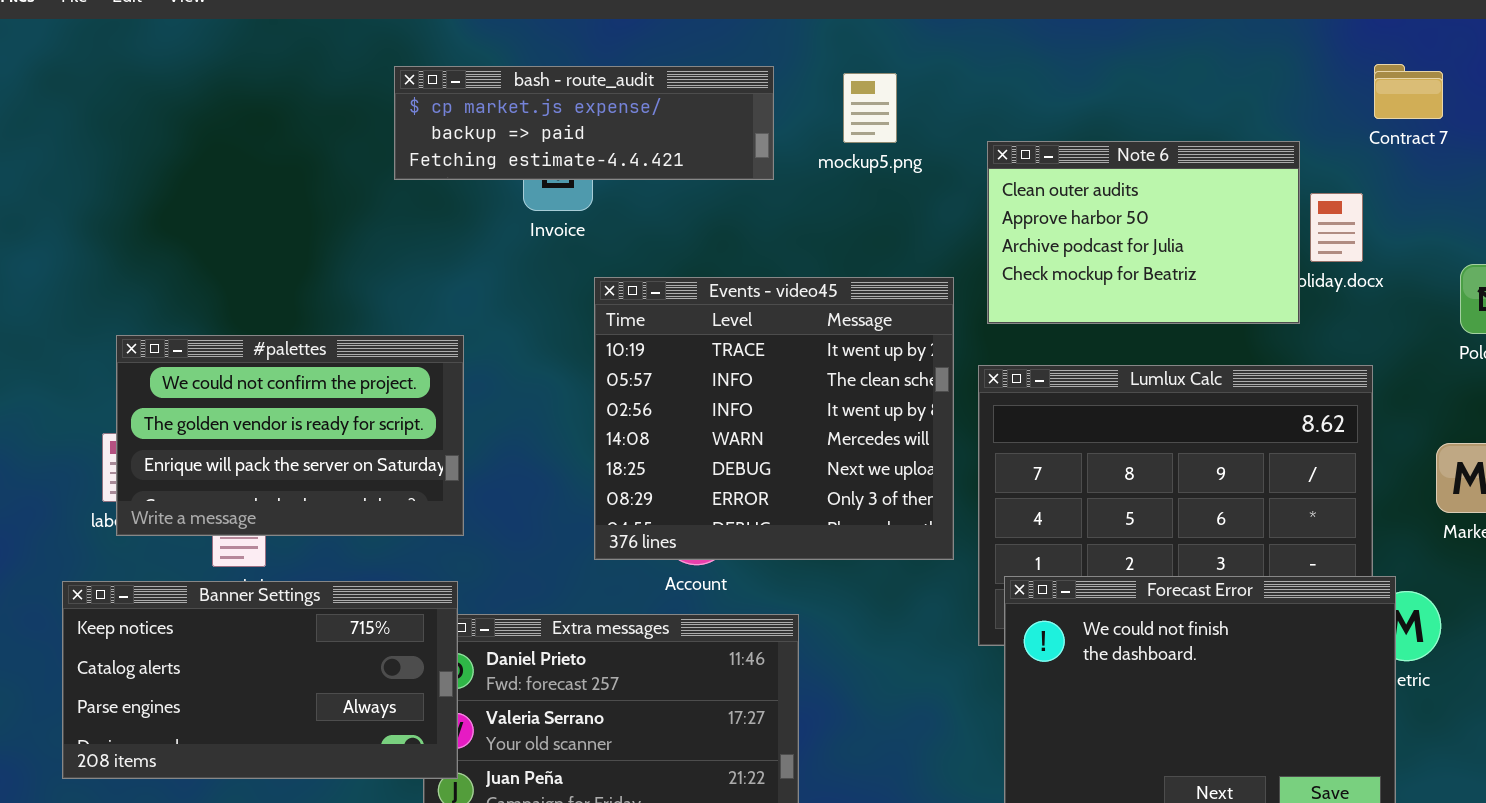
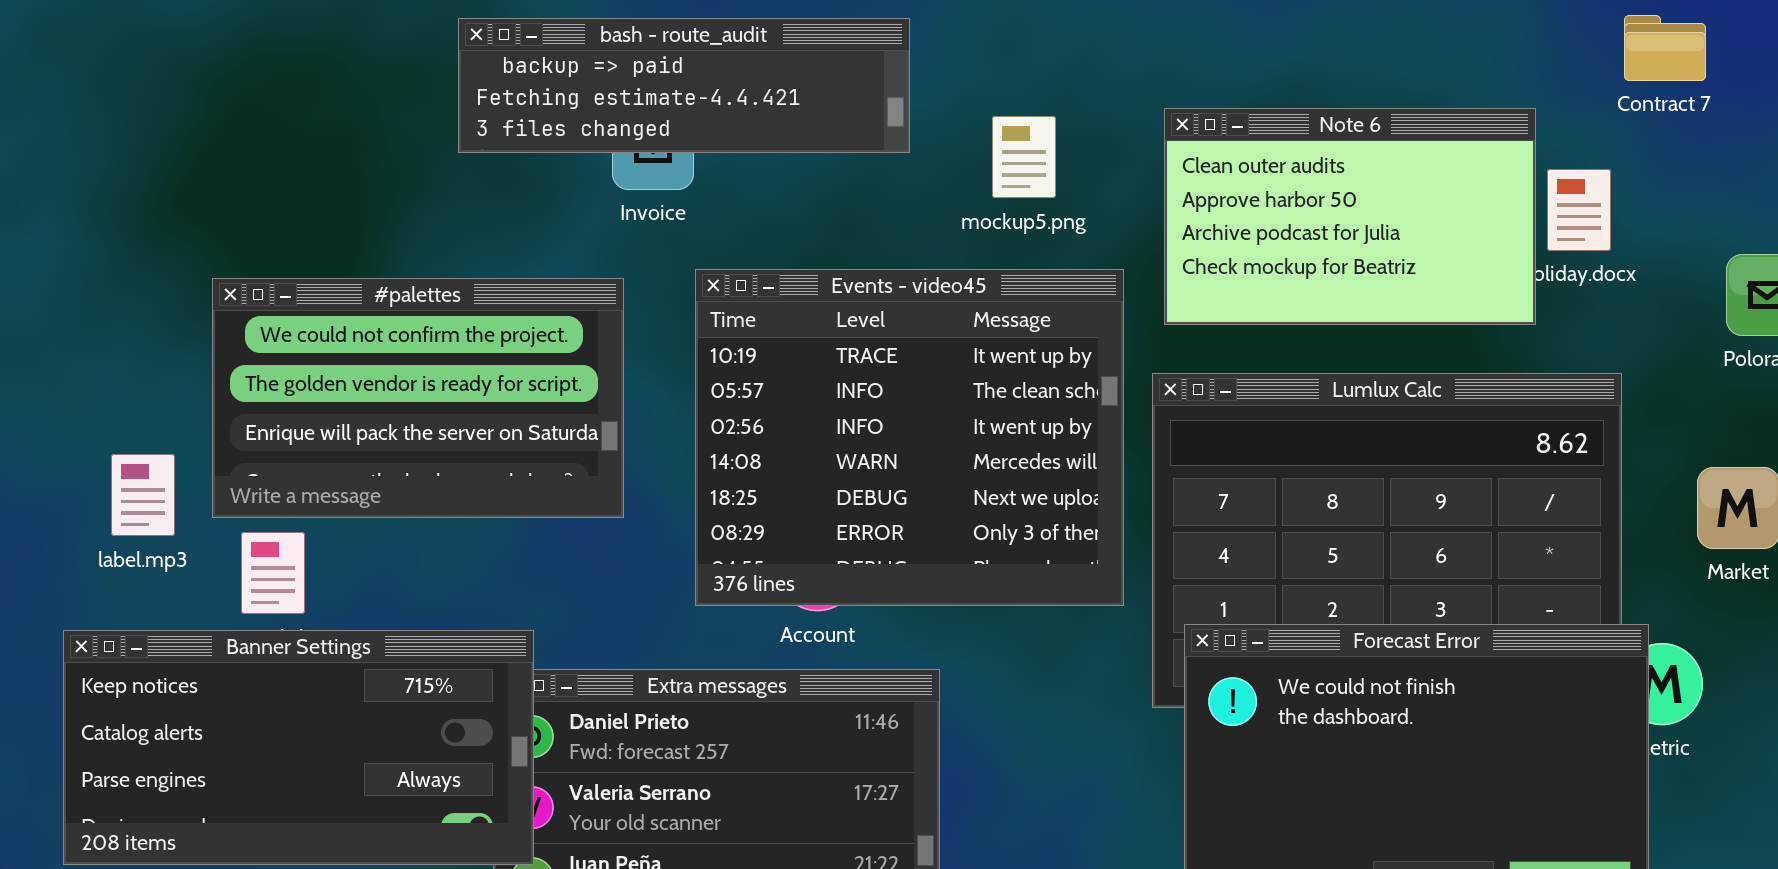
bash - route_audit: [394,66,774,180] -> [458,18,910,153], scrolled down 1 row
mockup5.png: [843,73,897,143] -> [992,116,1056,198], moved
#palettes: [116,335,464,536] -> [212,278,624,518], moved

